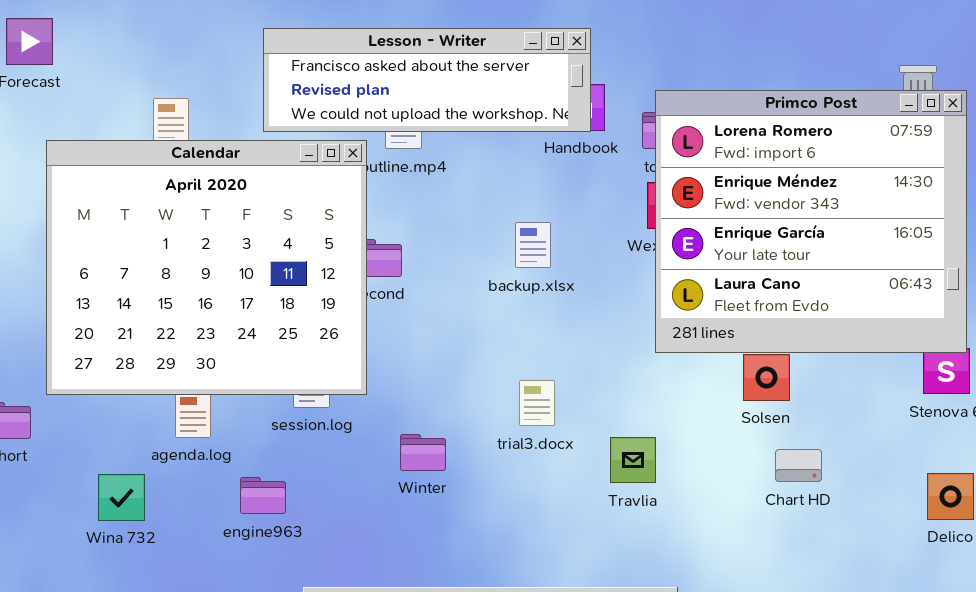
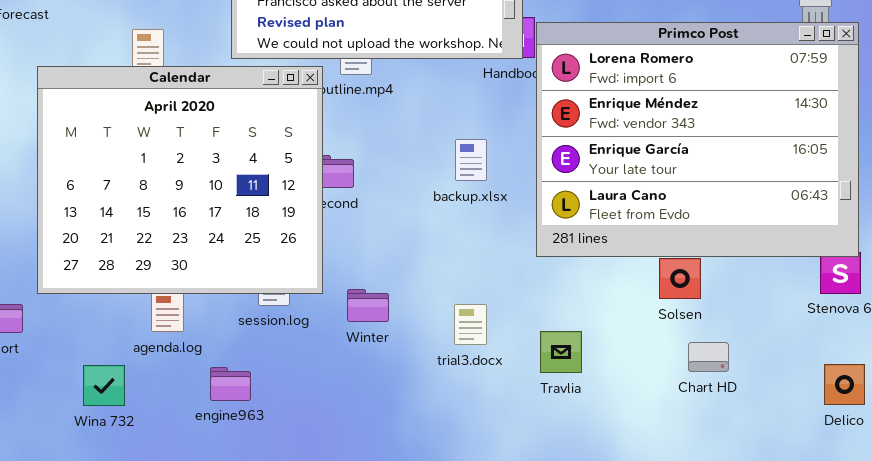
Primco Post: [655,90,967,353] -> [536,22,859,257], resized
trial3.docx: [519,380,555,426] -> [454,304,487,345], moved
Winter: [400,434,446,471] -> [347,289,389,322], moved

